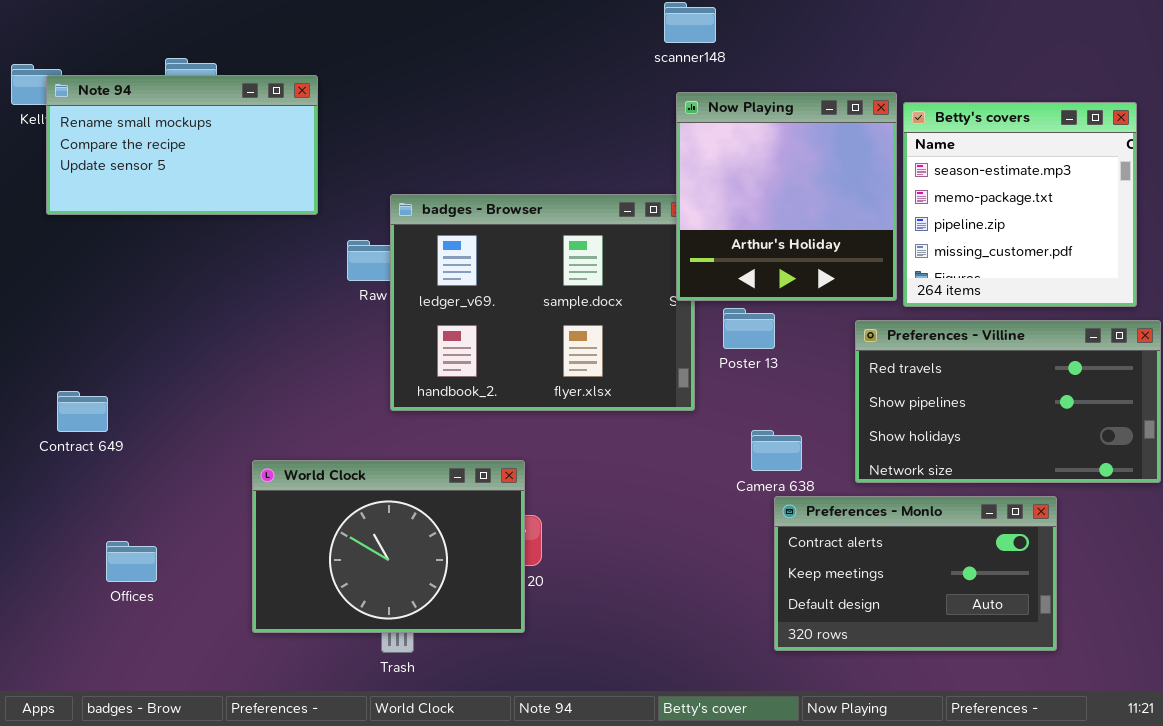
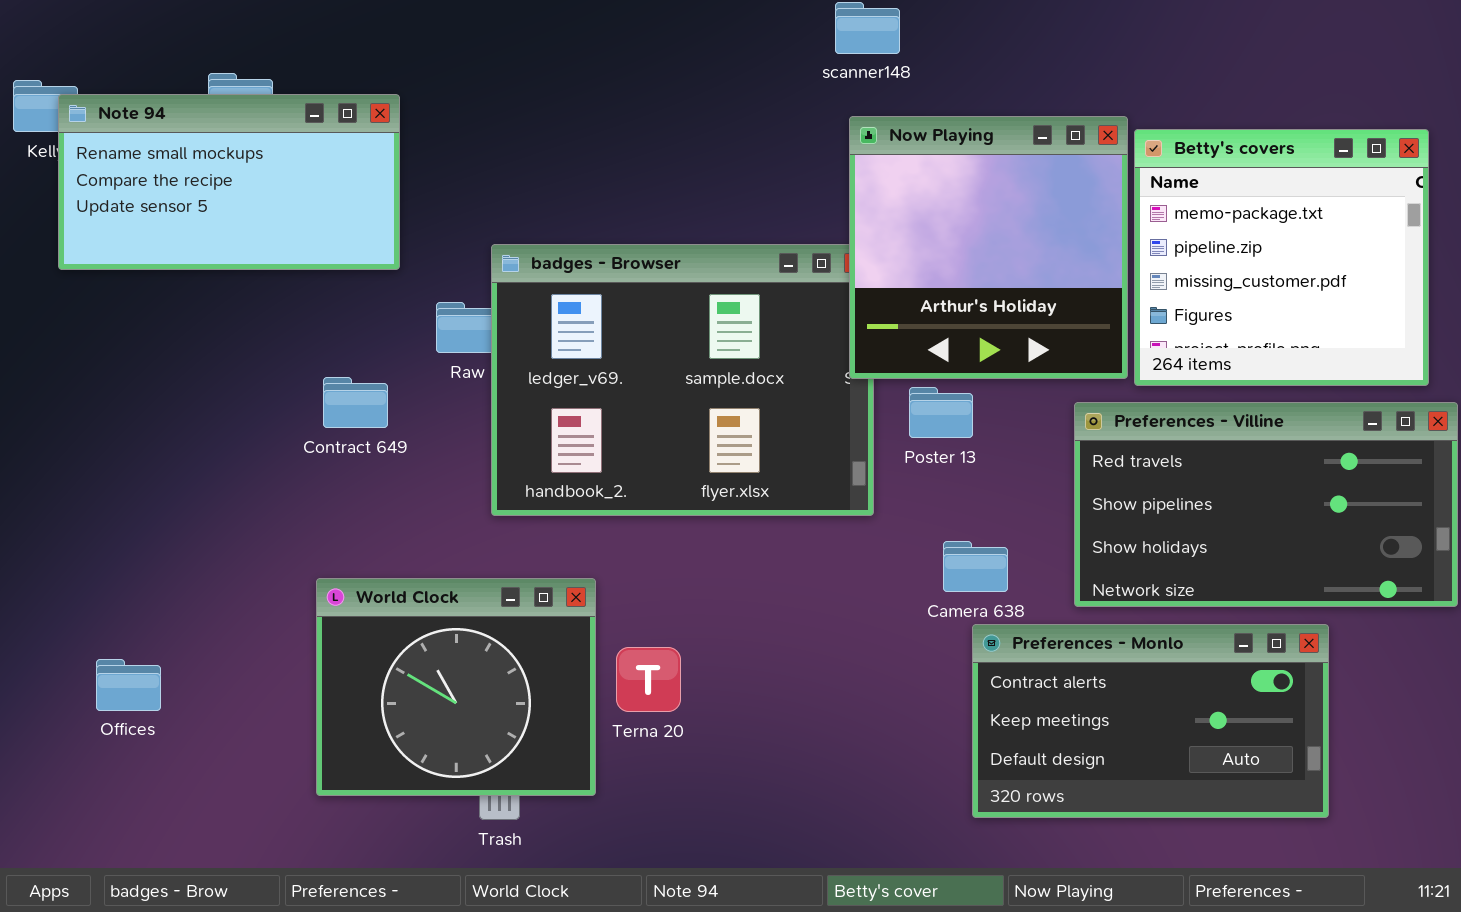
Betty's covers: [903,102,1137,307] -> [1134,129,1429,386], scrolled down 1 row
Contract 649: [57,391,108,432] -> [323,377,388,428], moved
World Clock: [252,460,525,633] -> [316,578,596,796], resized
Offices: [106,541,157,582] -> [96,659,161,711], moved

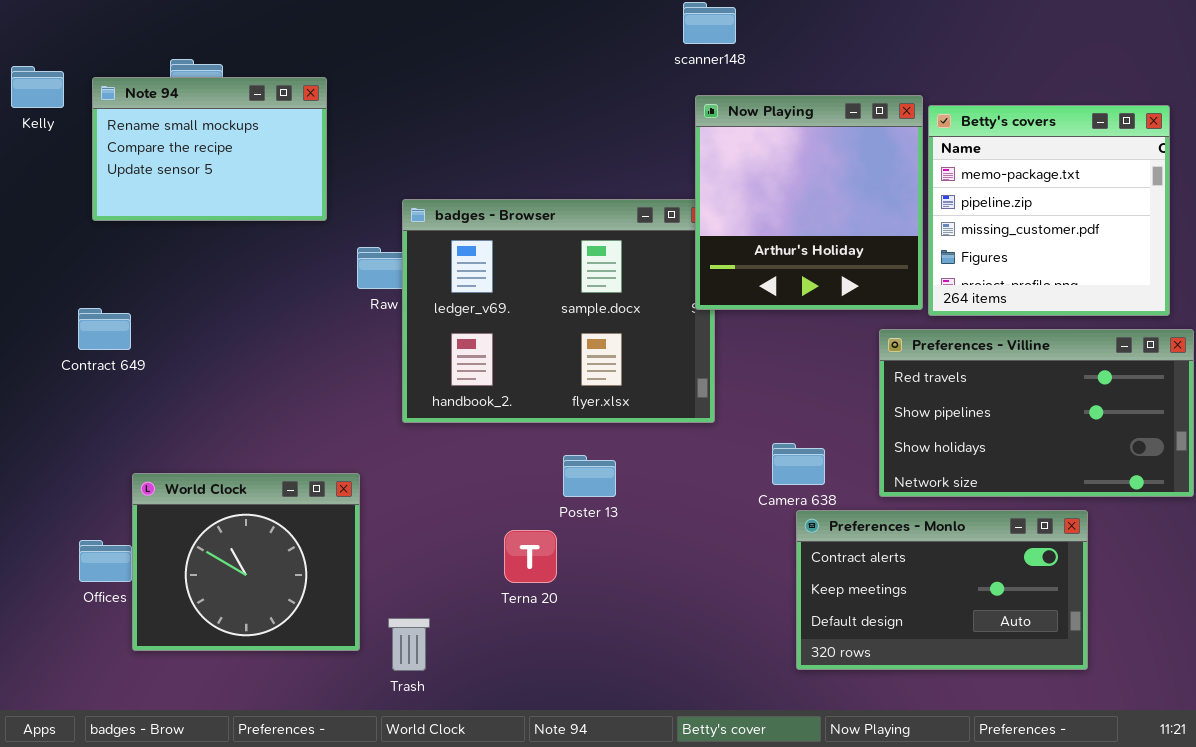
Note 94: [58,94,400,270] -> [92,77,327,221], resized
Contract 649: [323,377,388,428] -> [78,308,131,350], moved
Poster 13: [909,387,973,438] -> [563,455,616,497], moved
World Clock: [316,578,596,796] -> [132,473,360,651], moved

